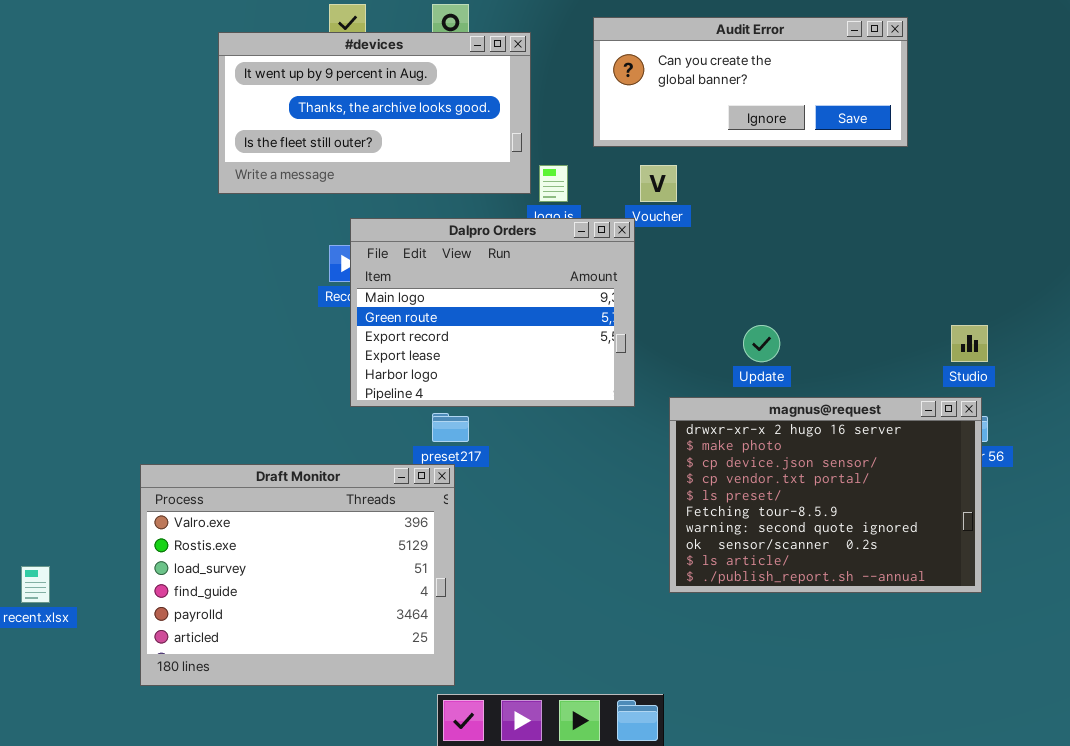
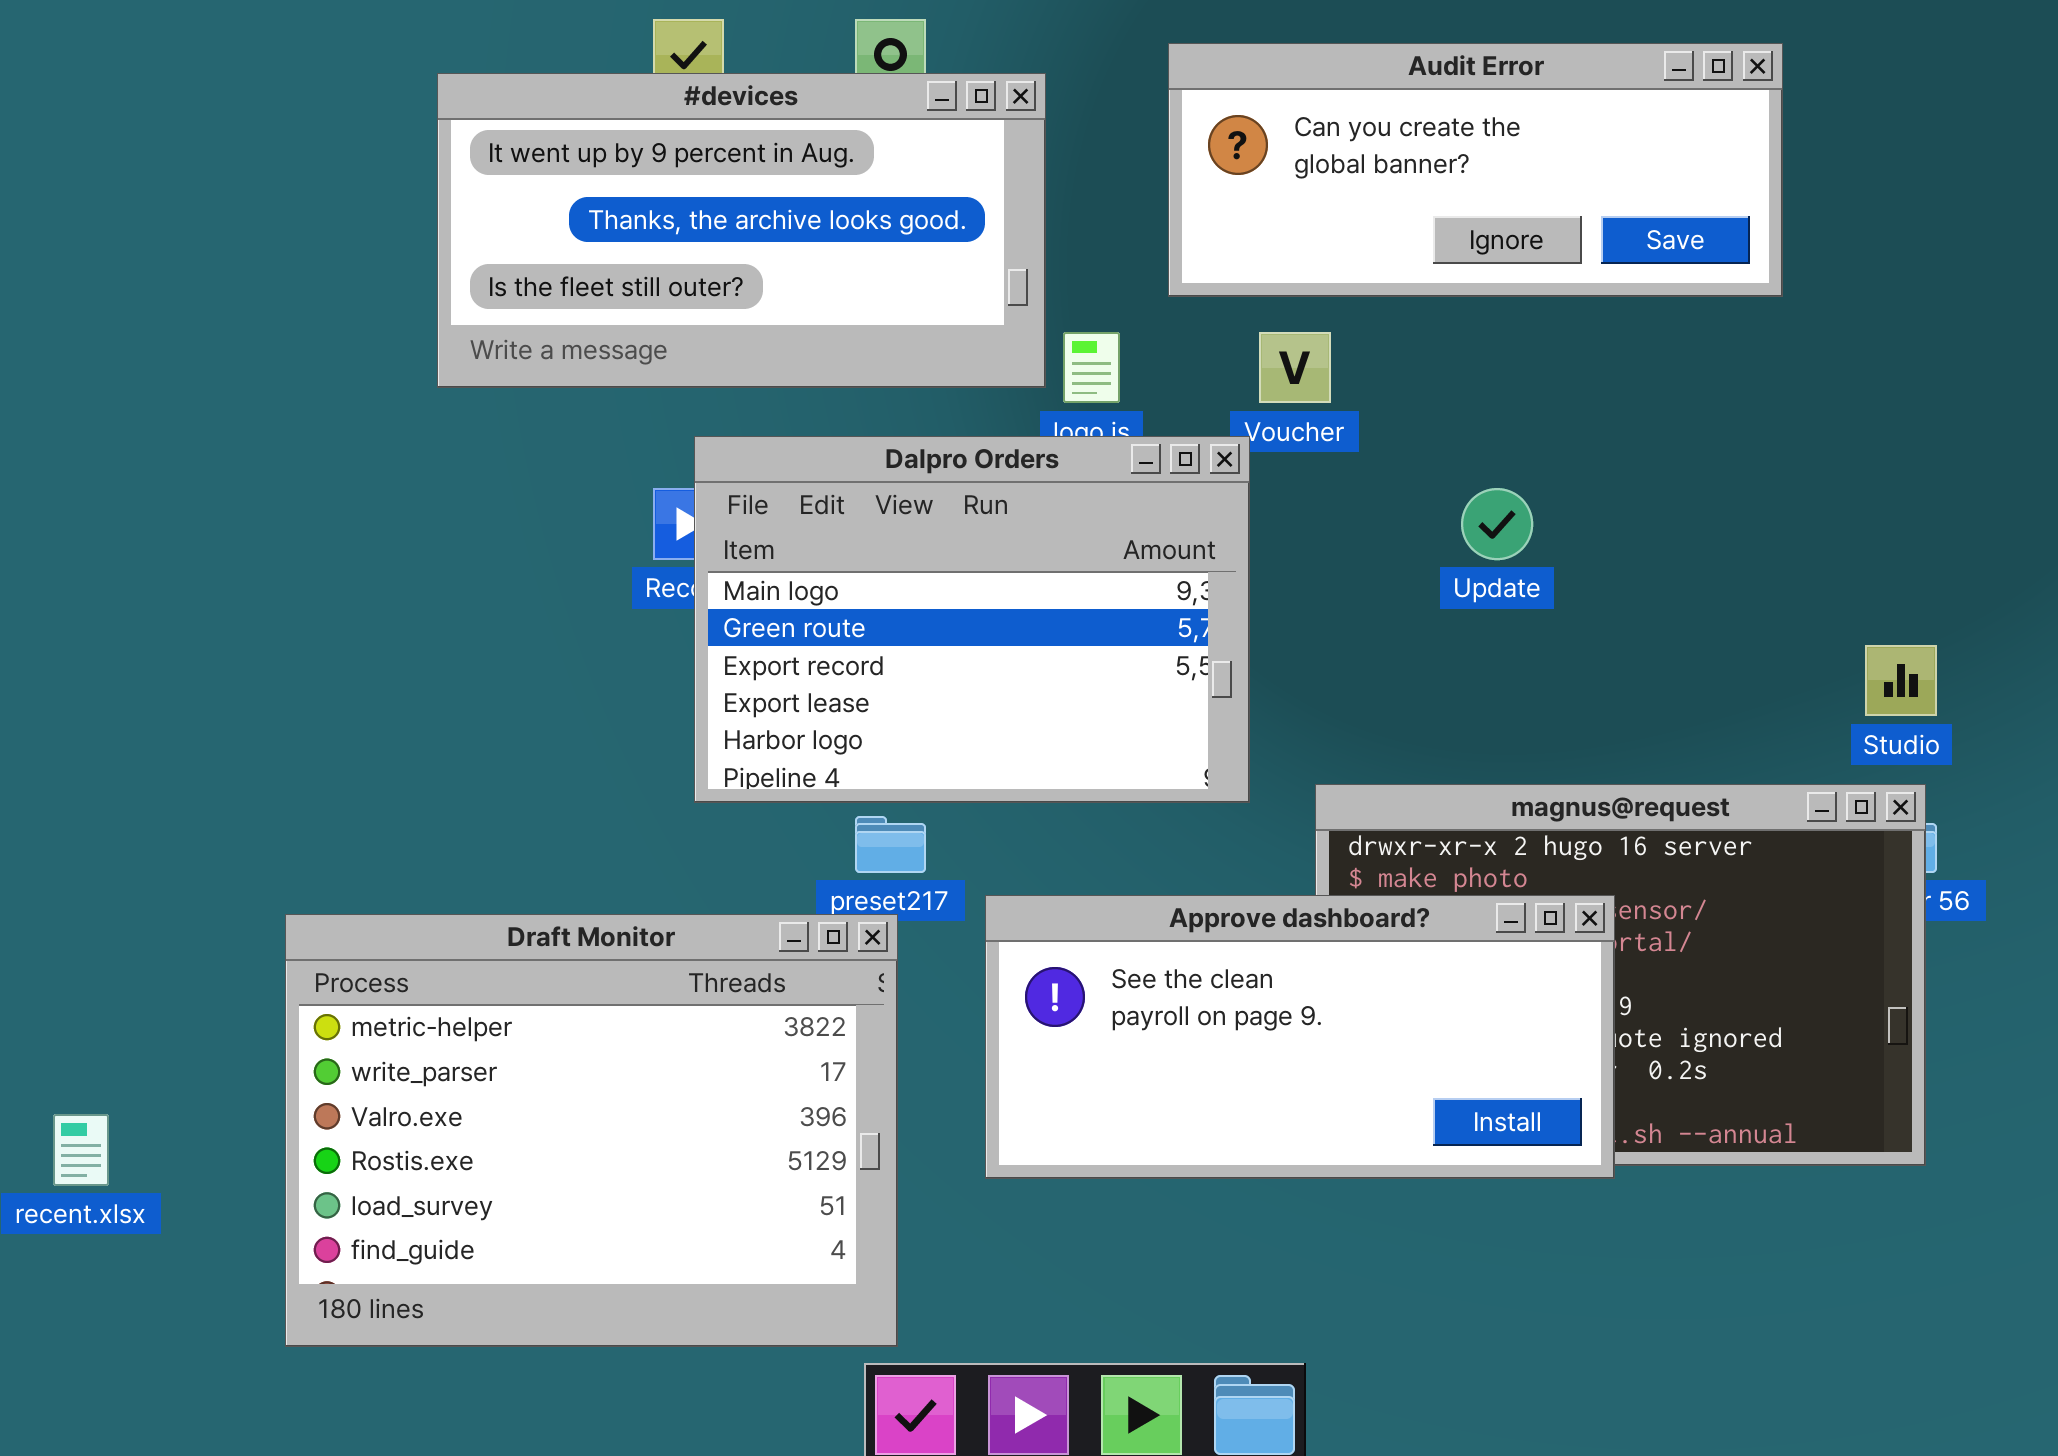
Update: [743,325,780,362] -> [1461,488,1533,560], moved
Approve dashboard?: none -> [985,895,1615,1179], opened
Draft Monitor: [140,464,455,686] -> [285,914,898,1347], scrolled up 2 rows

